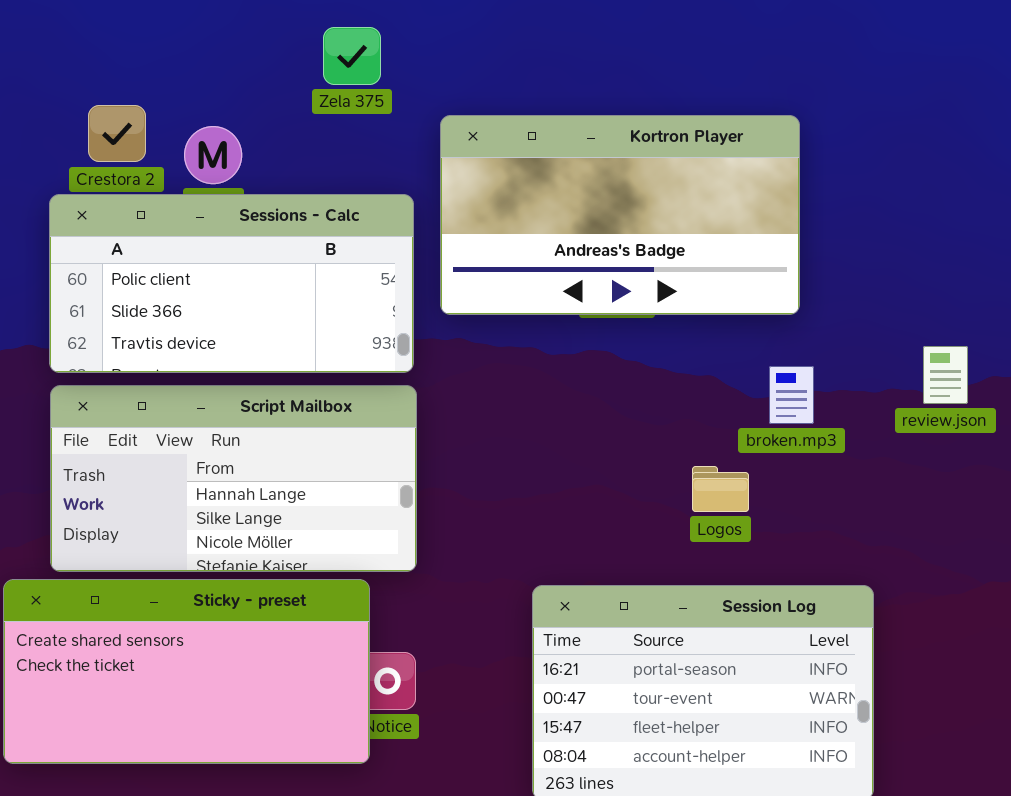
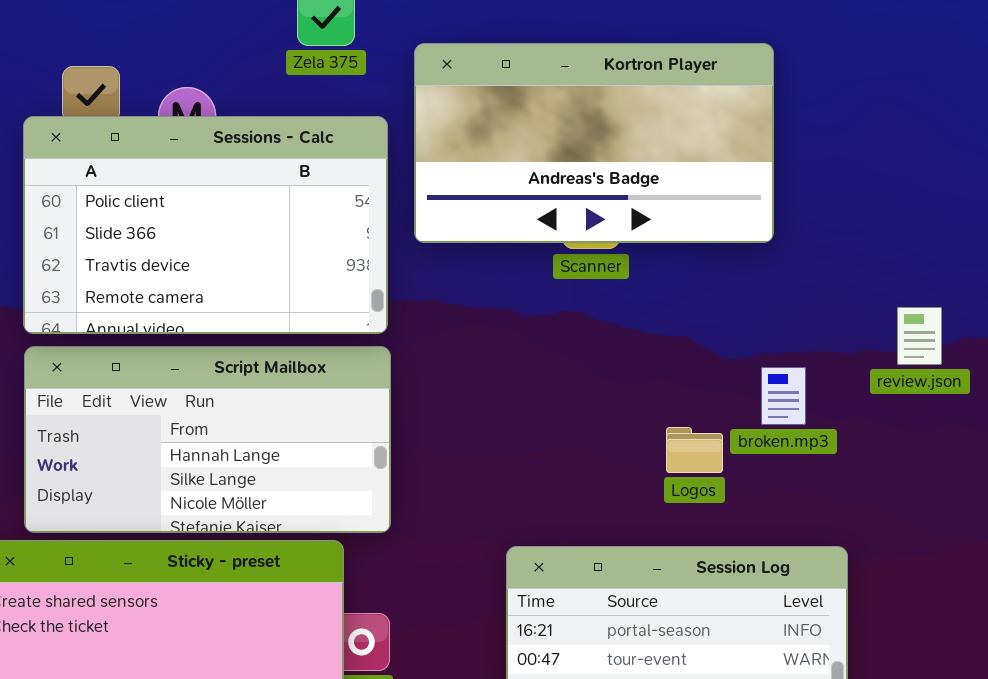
Kortron Player: [440,115,800,315] -> [414,43,774,243], moved
Sessions - Calc: [49,194,414,373] -> [23,116,388,334], resized
broken.mp3: [769,366,814,424] -> [761,367,806,425], moved

